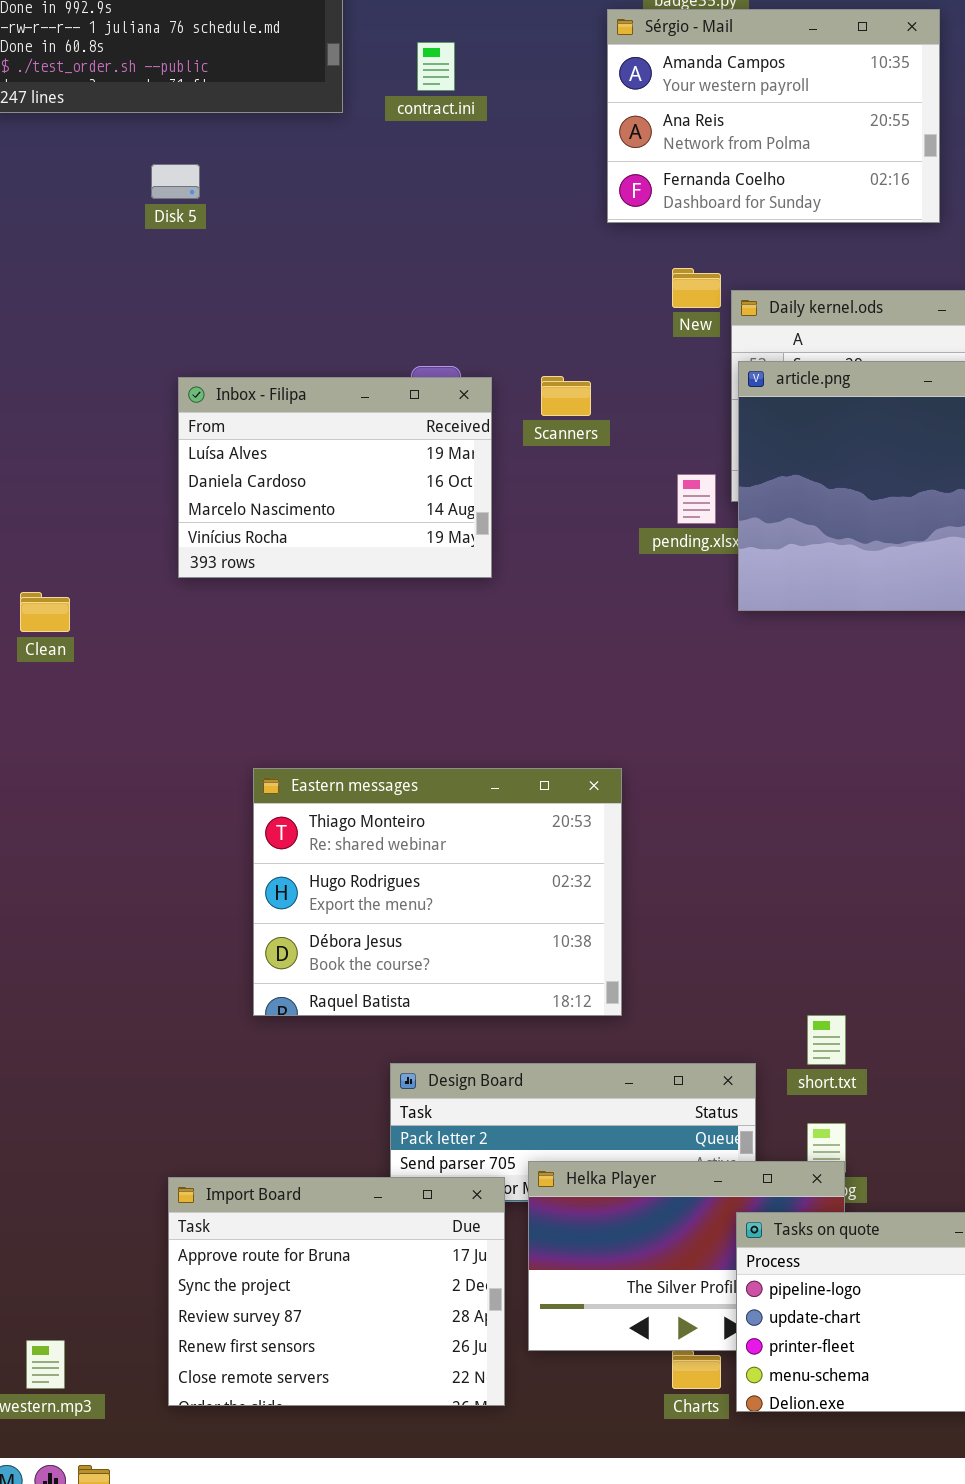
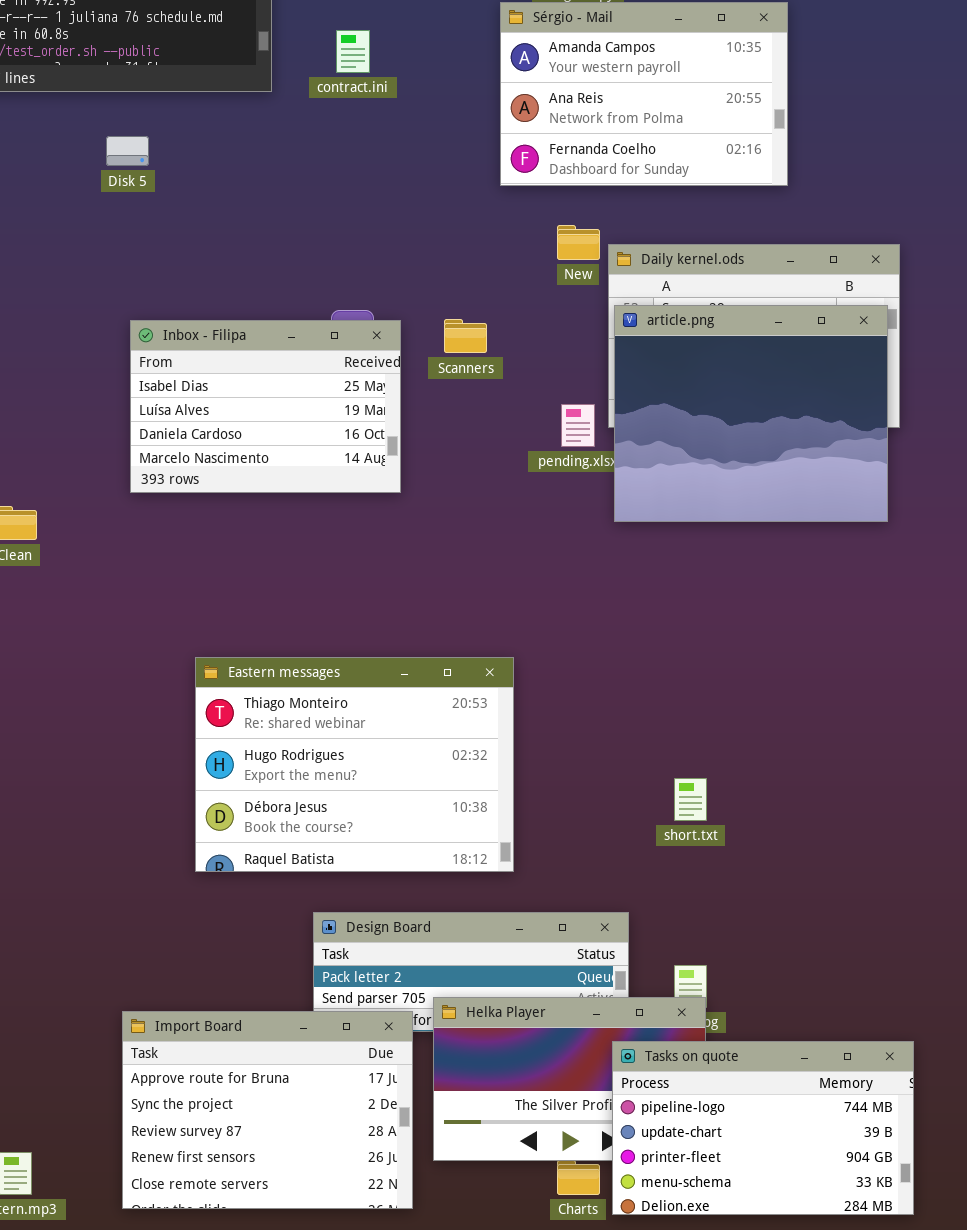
Inbox - Filipa: [178,377,492,578] -> [130,320,401,493], scrolled up 1 row
short.txt: [807,1015,846,1065] -> [674,778,707,821], moved

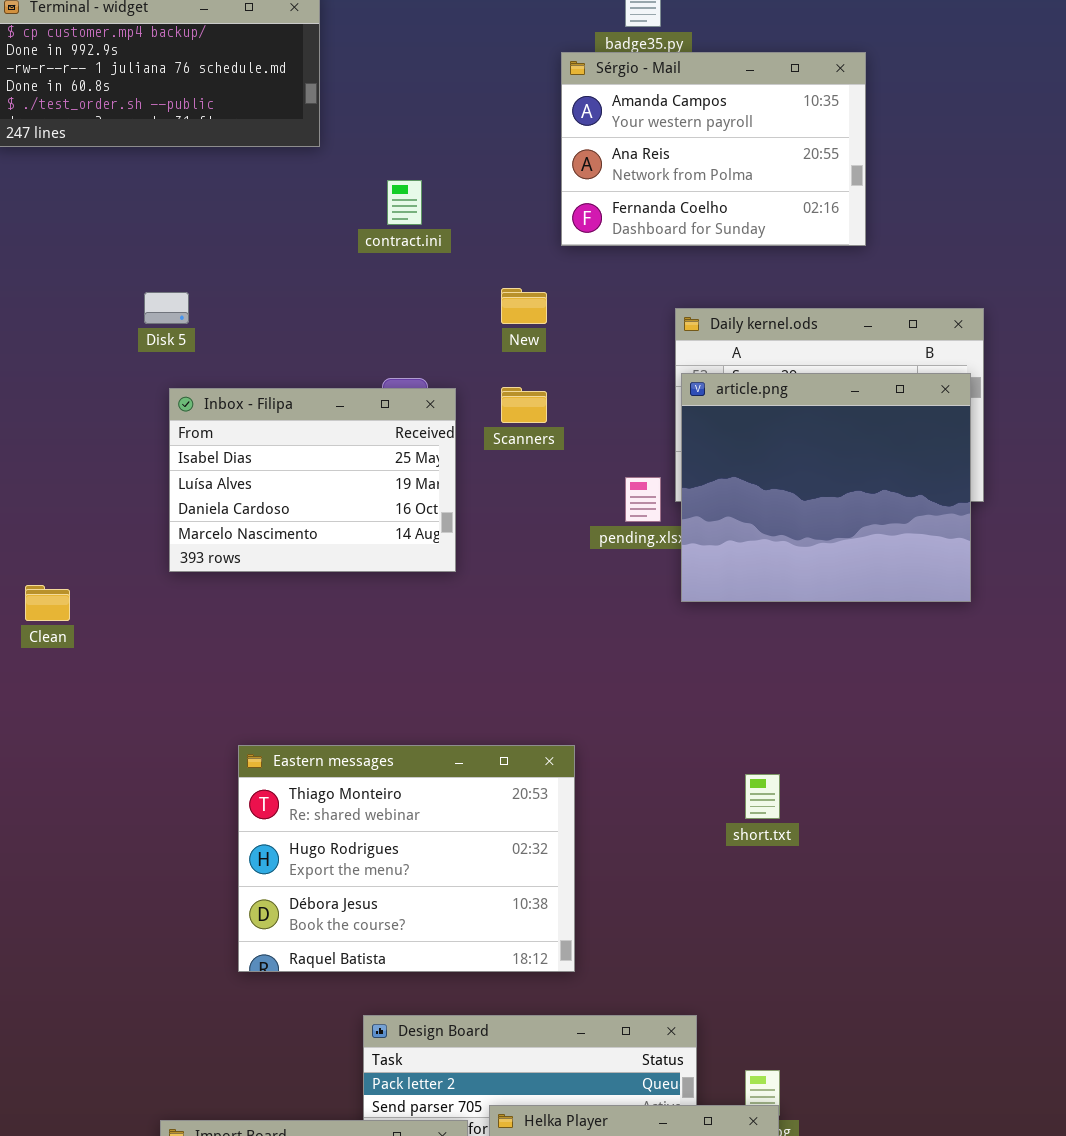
contract.ini: [336,30,370,73] -> [387,180,422,225], moved
Disk 5: [106,136,149,166] -> [144,292,189,324], moved
New: [557,225,600,260] -> [501,288,547,324], moved
short.txt: [674,778,707,821] -> [745,774,780,819], moved

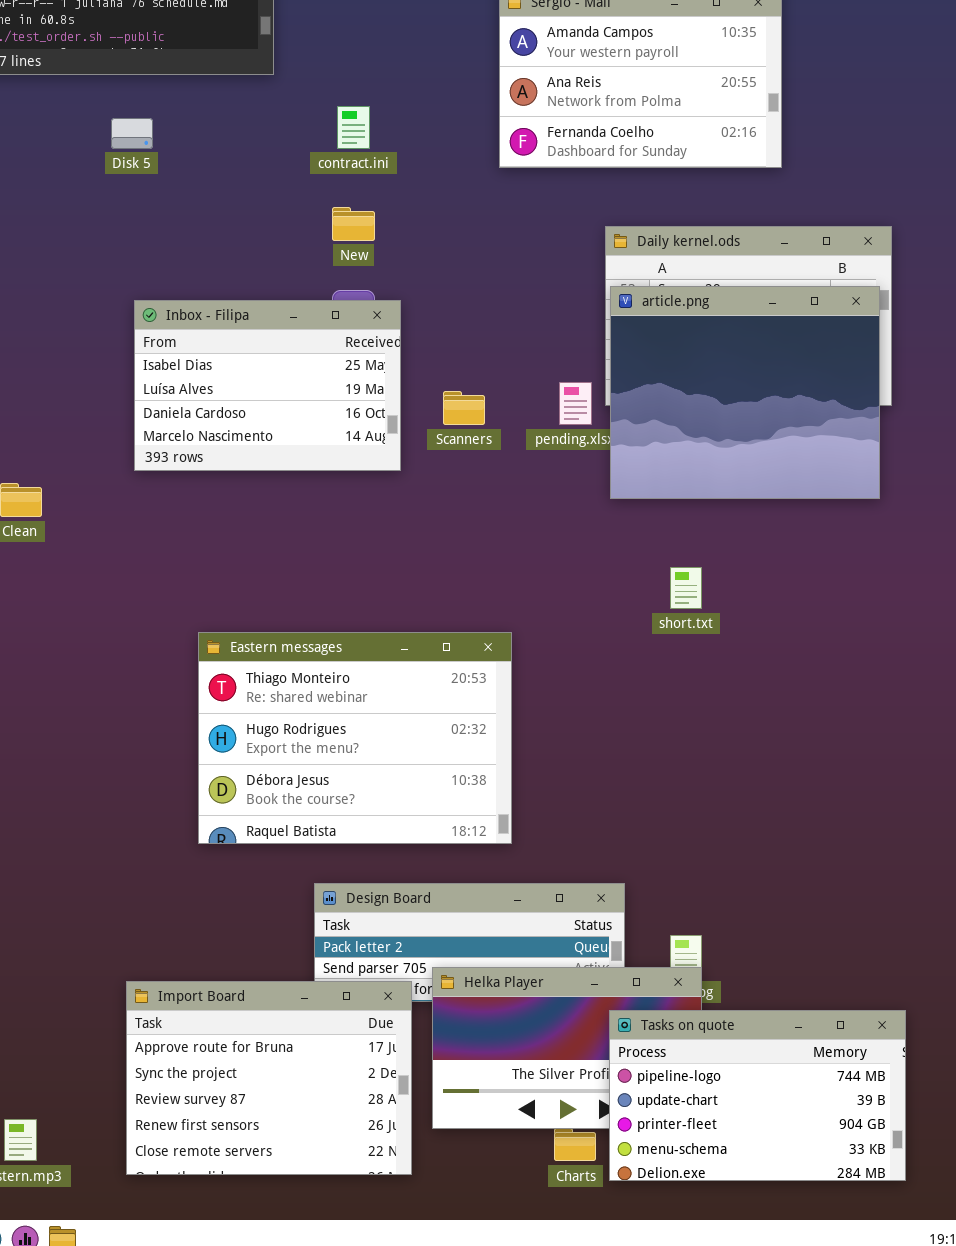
New: [501,288,547,324] -> [332,207,375,241], moved
Disk 5: [144,292,189,324] -> [111,118,153,149], moved
Scanners: [501,387,547,423] -> [443,391,485,425], moved
short.txt: [745,774,780,819] -> [670,567,702,609], moved

